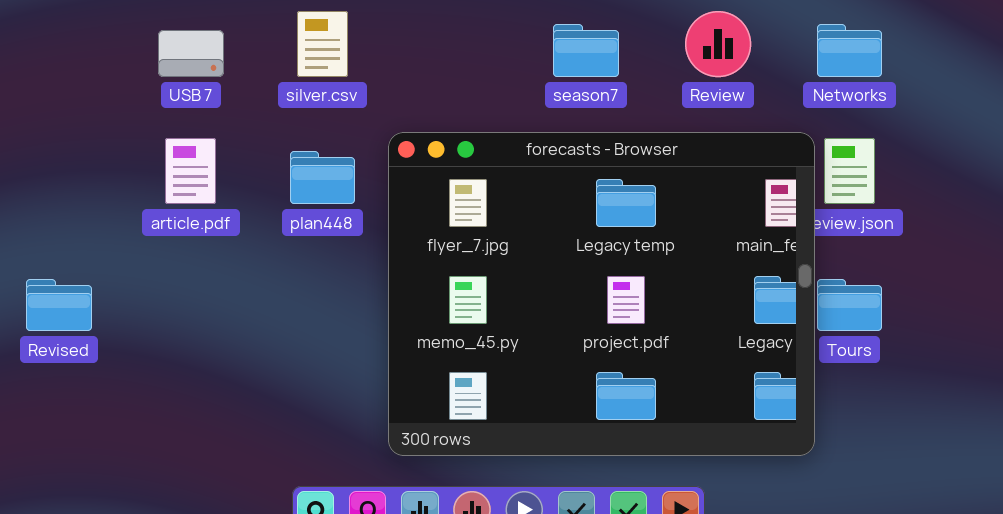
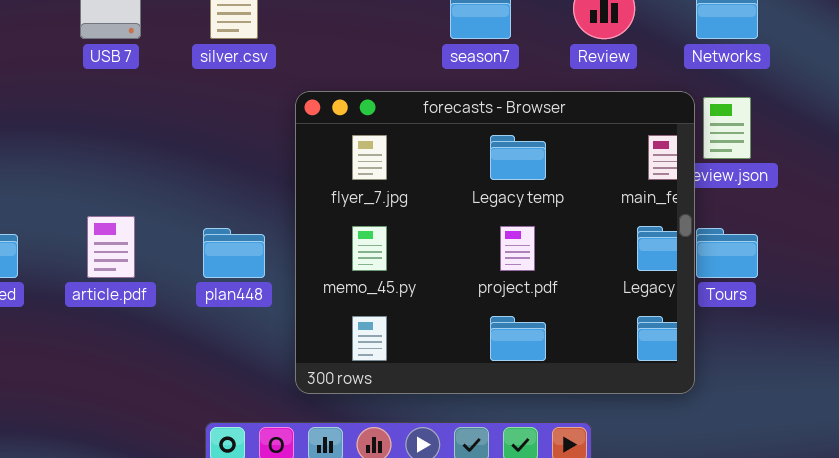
article.pdf: [165,138,216,204] -> [87,216,135,278], moved
plan448: [290,151,355,204] -> [203,228,265,278], moved

